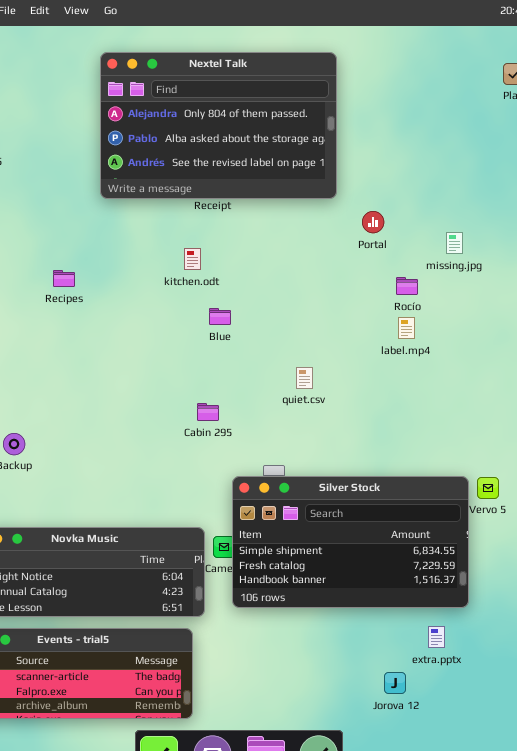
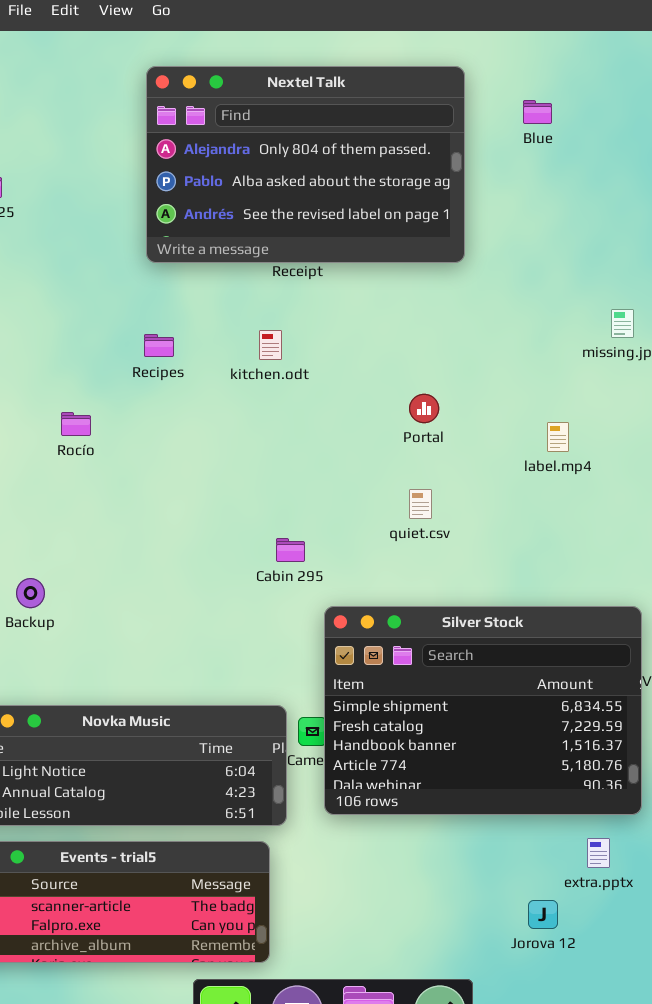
Portal: [362,211,384,233] -> [409,394,439,423], moved
Recipes: [53,270,75,287] -> [144,334,174,357], moved
Rocío: [396,277,418,295] -> [61,412,91,436], moved
Blue: [209,308,231,325] -> [523,100,552,124], moved
Silver Stock: [232,476,469,608] -> [324,606,642,815], resized

